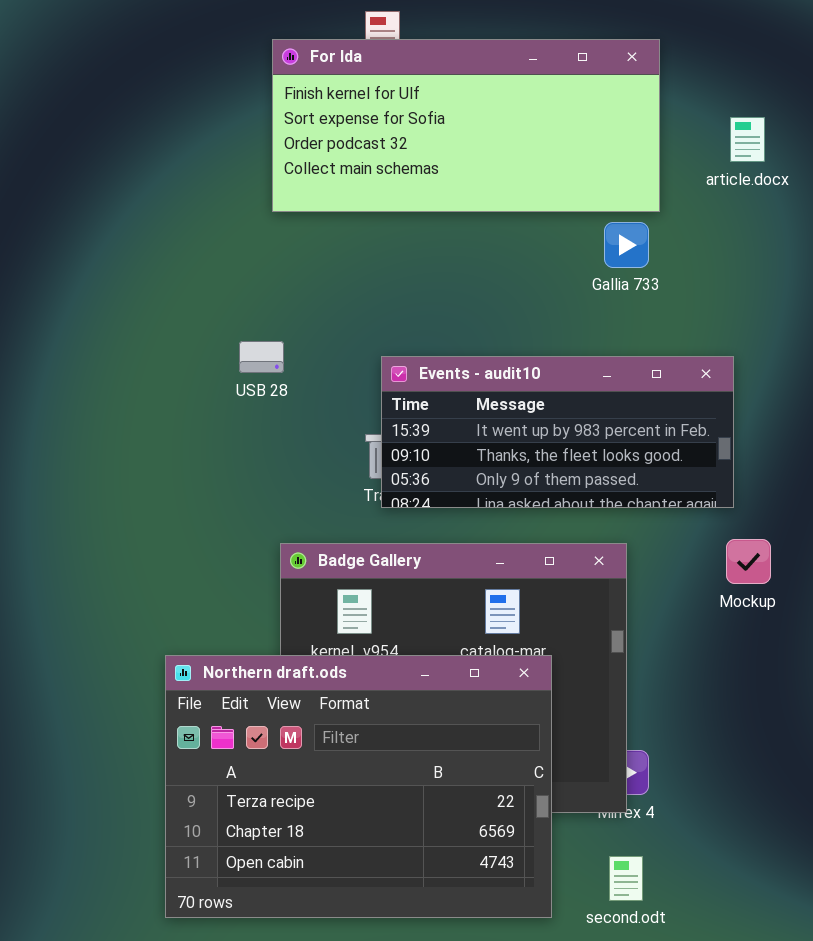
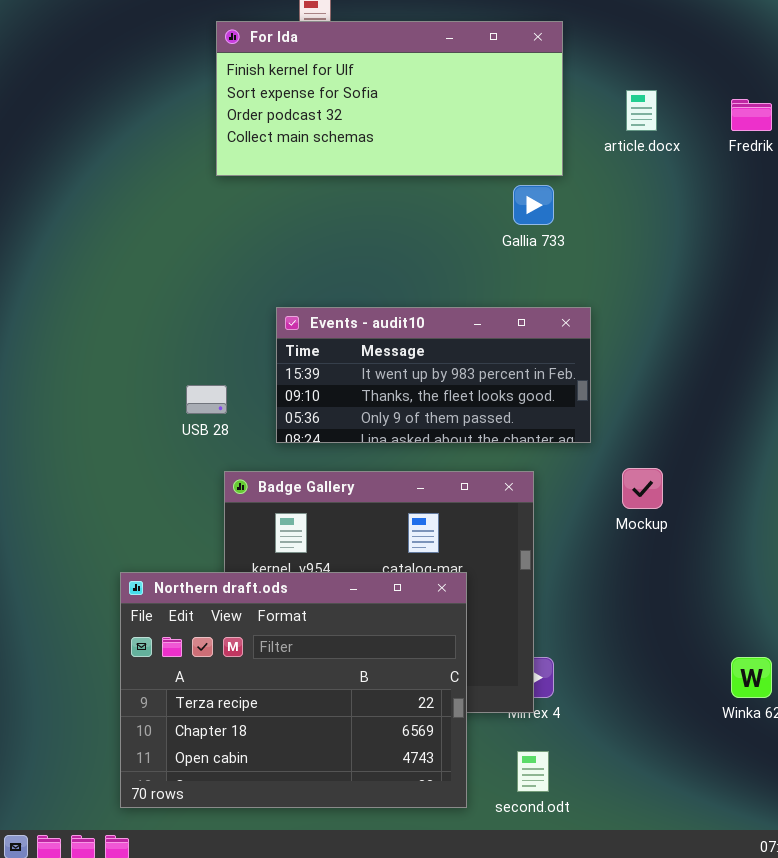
USB 28: [239,341,284,373] -> [186,385,227,414], moved
Events - audit10: [381,356,734,508] -> [276,307,591,443], moved

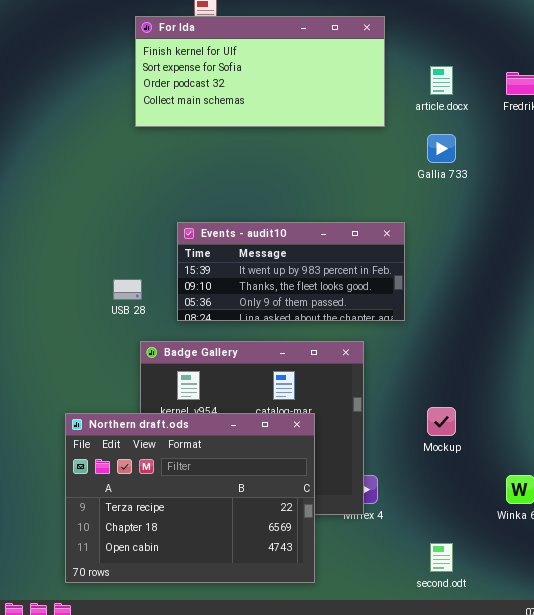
Gallia 733: [513,185,554,225] -> [427,134,456,163], moved
Mockup: [622,468,663,509] -> [427,407,456,436], moved
second.odt: [517,751,549,792] -> [430,543,453,572], moved

